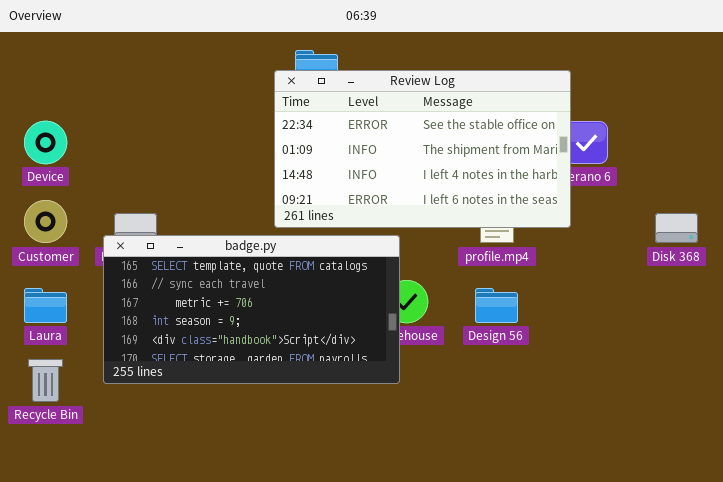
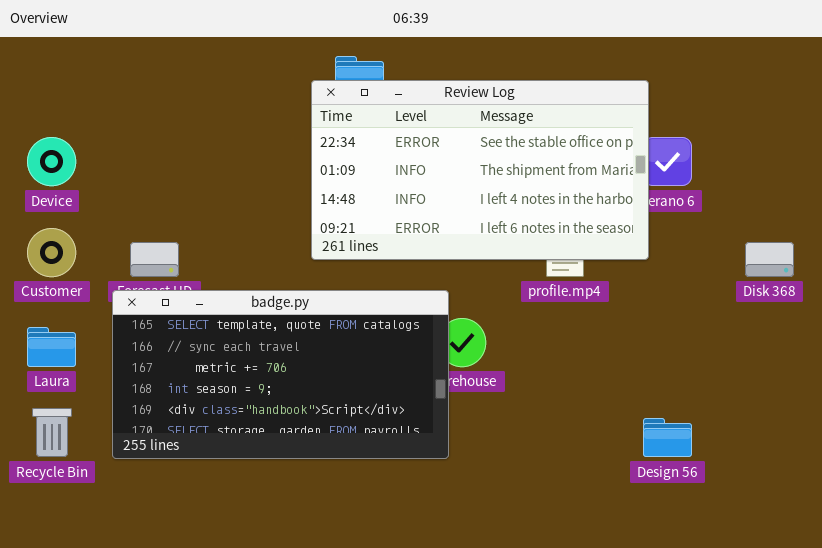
badge.py: [103,235,400,384] -> [112,290,449,459], moved
Design 56: [475,288,518,323] -> [643,418,692,457], moved

